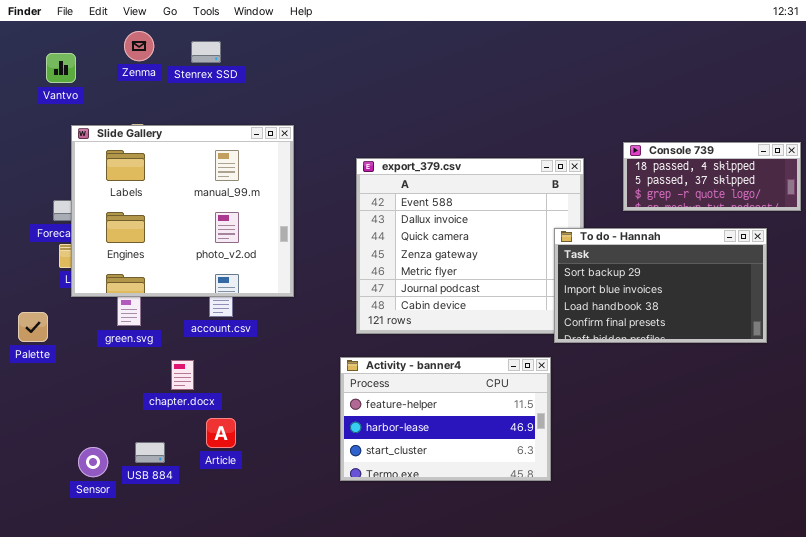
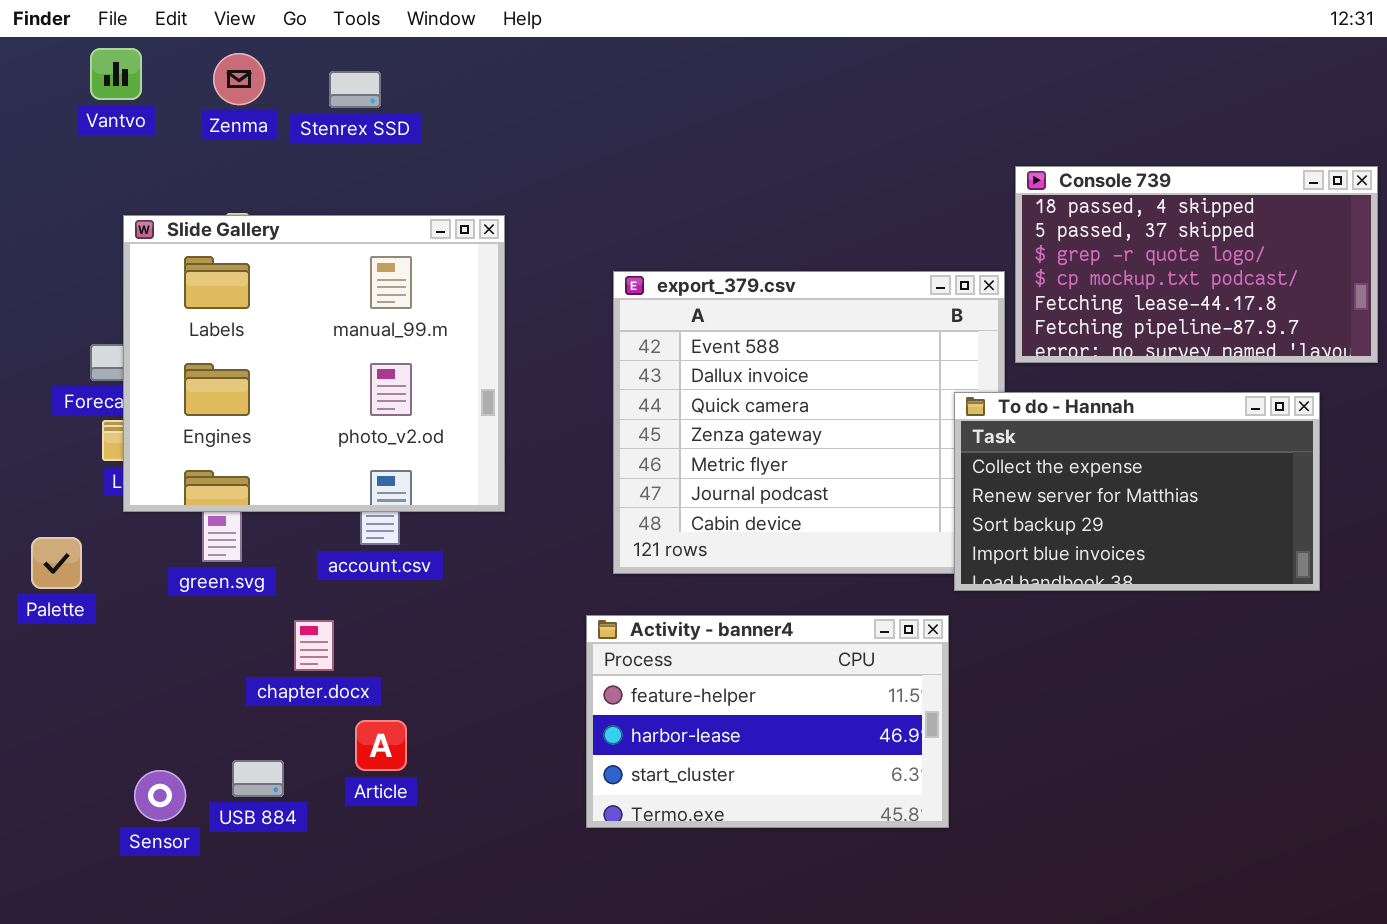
Vantvo: [46,53,76,83] -> [90,48,142,100], moved
Console 739: [623,142,801,211] -> [1015,166,1378,363], resized
To do - Hannah: [554,228,767,343] -> [954,392,1320,591], scrolled up 2 rows

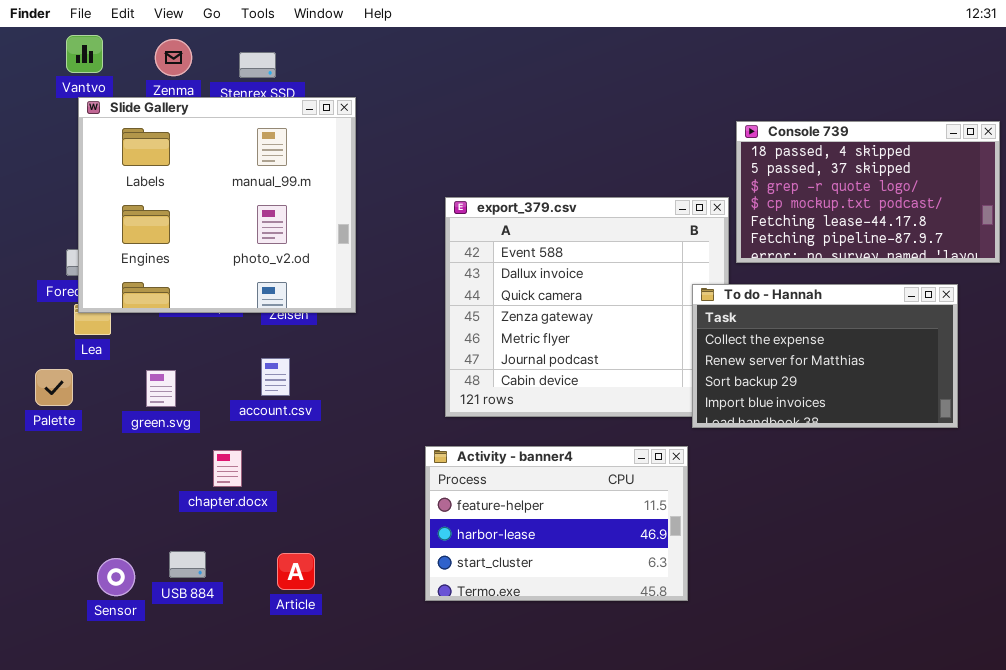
Slide Gallery: [123,215,505,512] -> [78,97,356,313], moved
Palette: [31,537,82,589] -> [35,369,73,406], moved
Article: [355,720,407,771] -> [277,553,315,590], moved

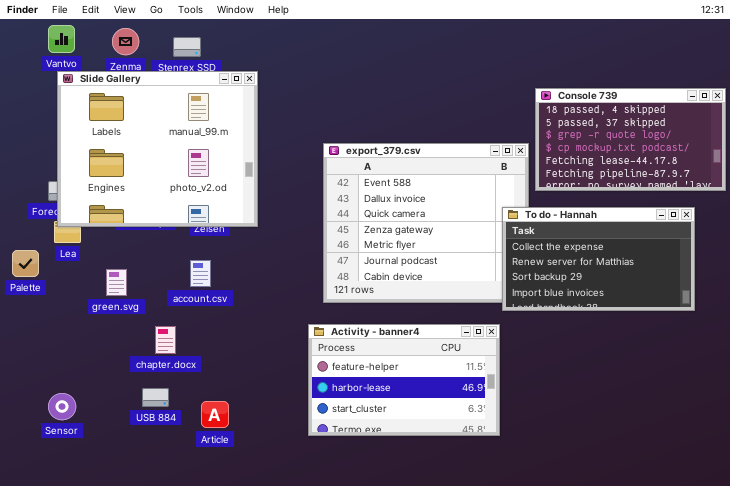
Palette: [35,369,73,406] -> [12,250,39,277], moved
USB 884: [169,551,206,578] -> [142,388,169,407], moved
Sensor: [97,558,135,596] -> [48,393,76,420], moved

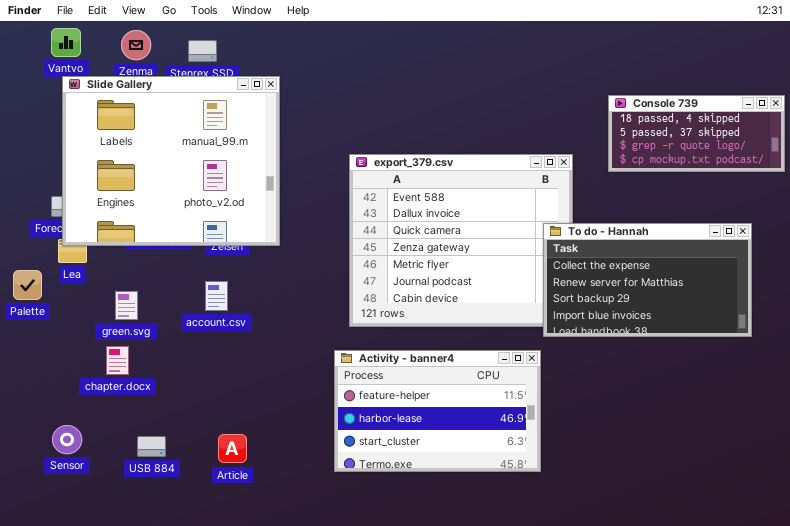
Console 739: [535,88,726,191] -> [608,95,785,172], resized
chapter.docx: [155,326,176,354] -> [106,346,129,375], moved
USB 884: [142,388,169,407] -> [137,436,166,457], moved

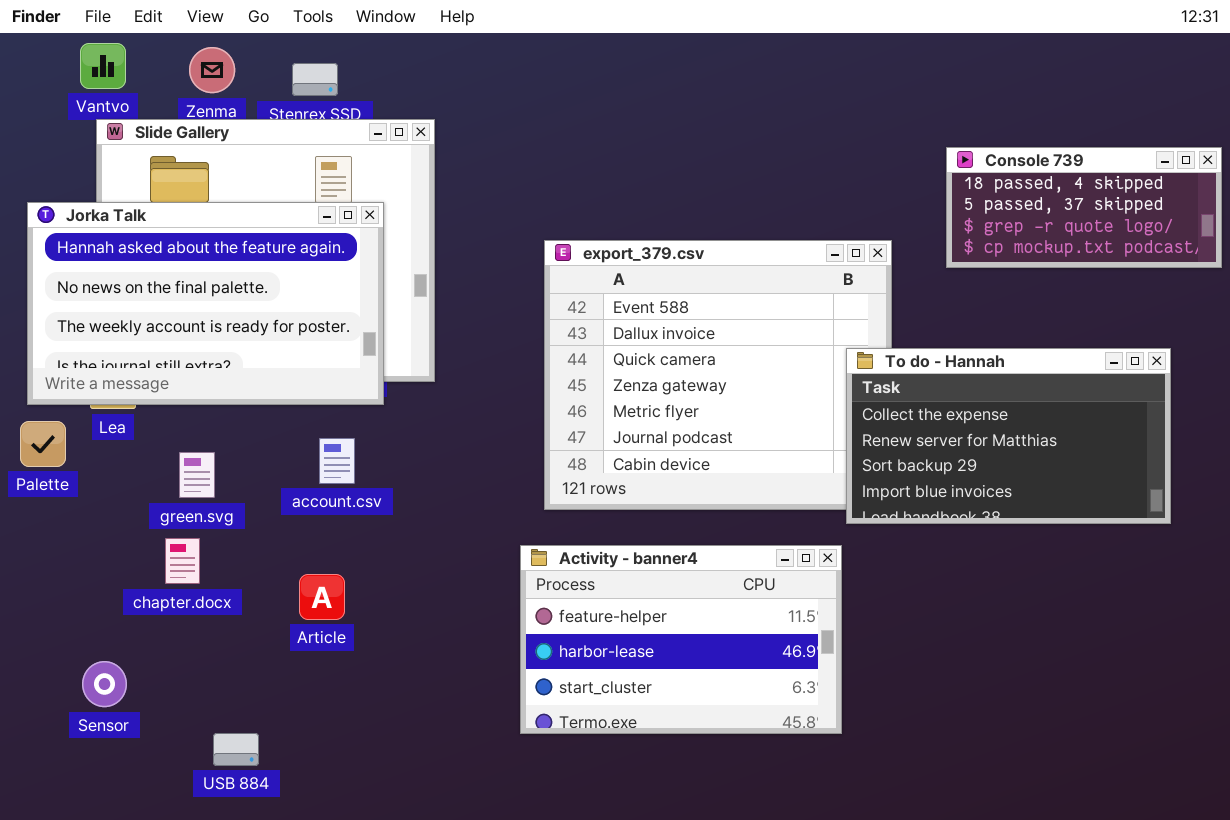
Jorka Talk: none -> [27,202,384,405], opened
Article: [218,434,247,463] -> [299,574,345,620], moved
USB 884: [137,436,166,457] -> [213,733,259,766], moved

